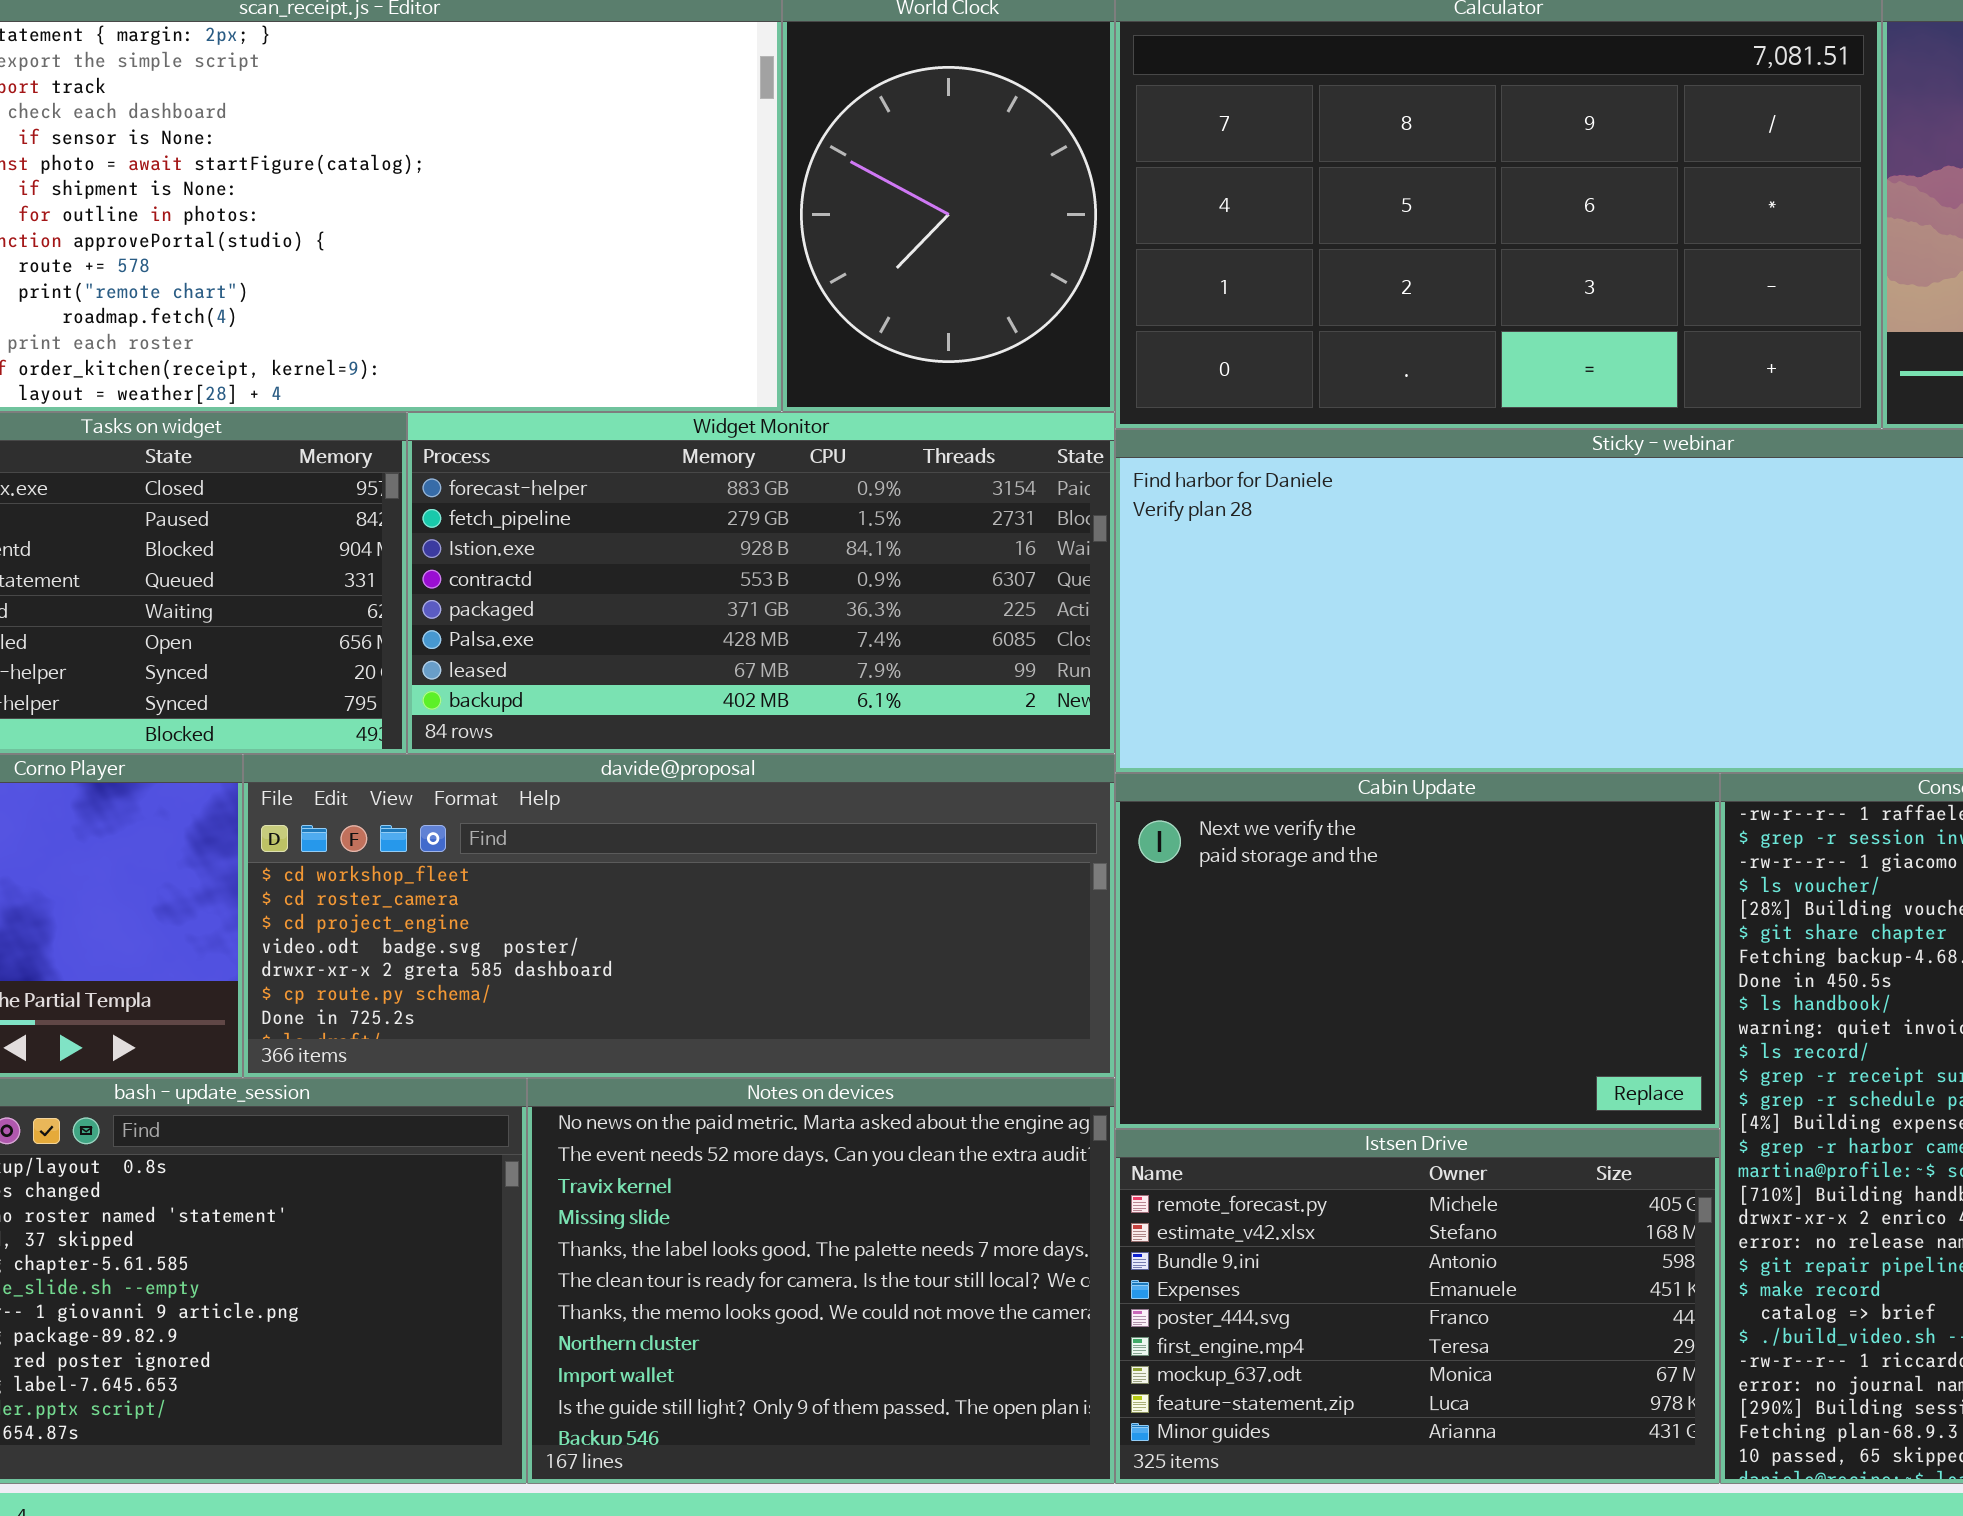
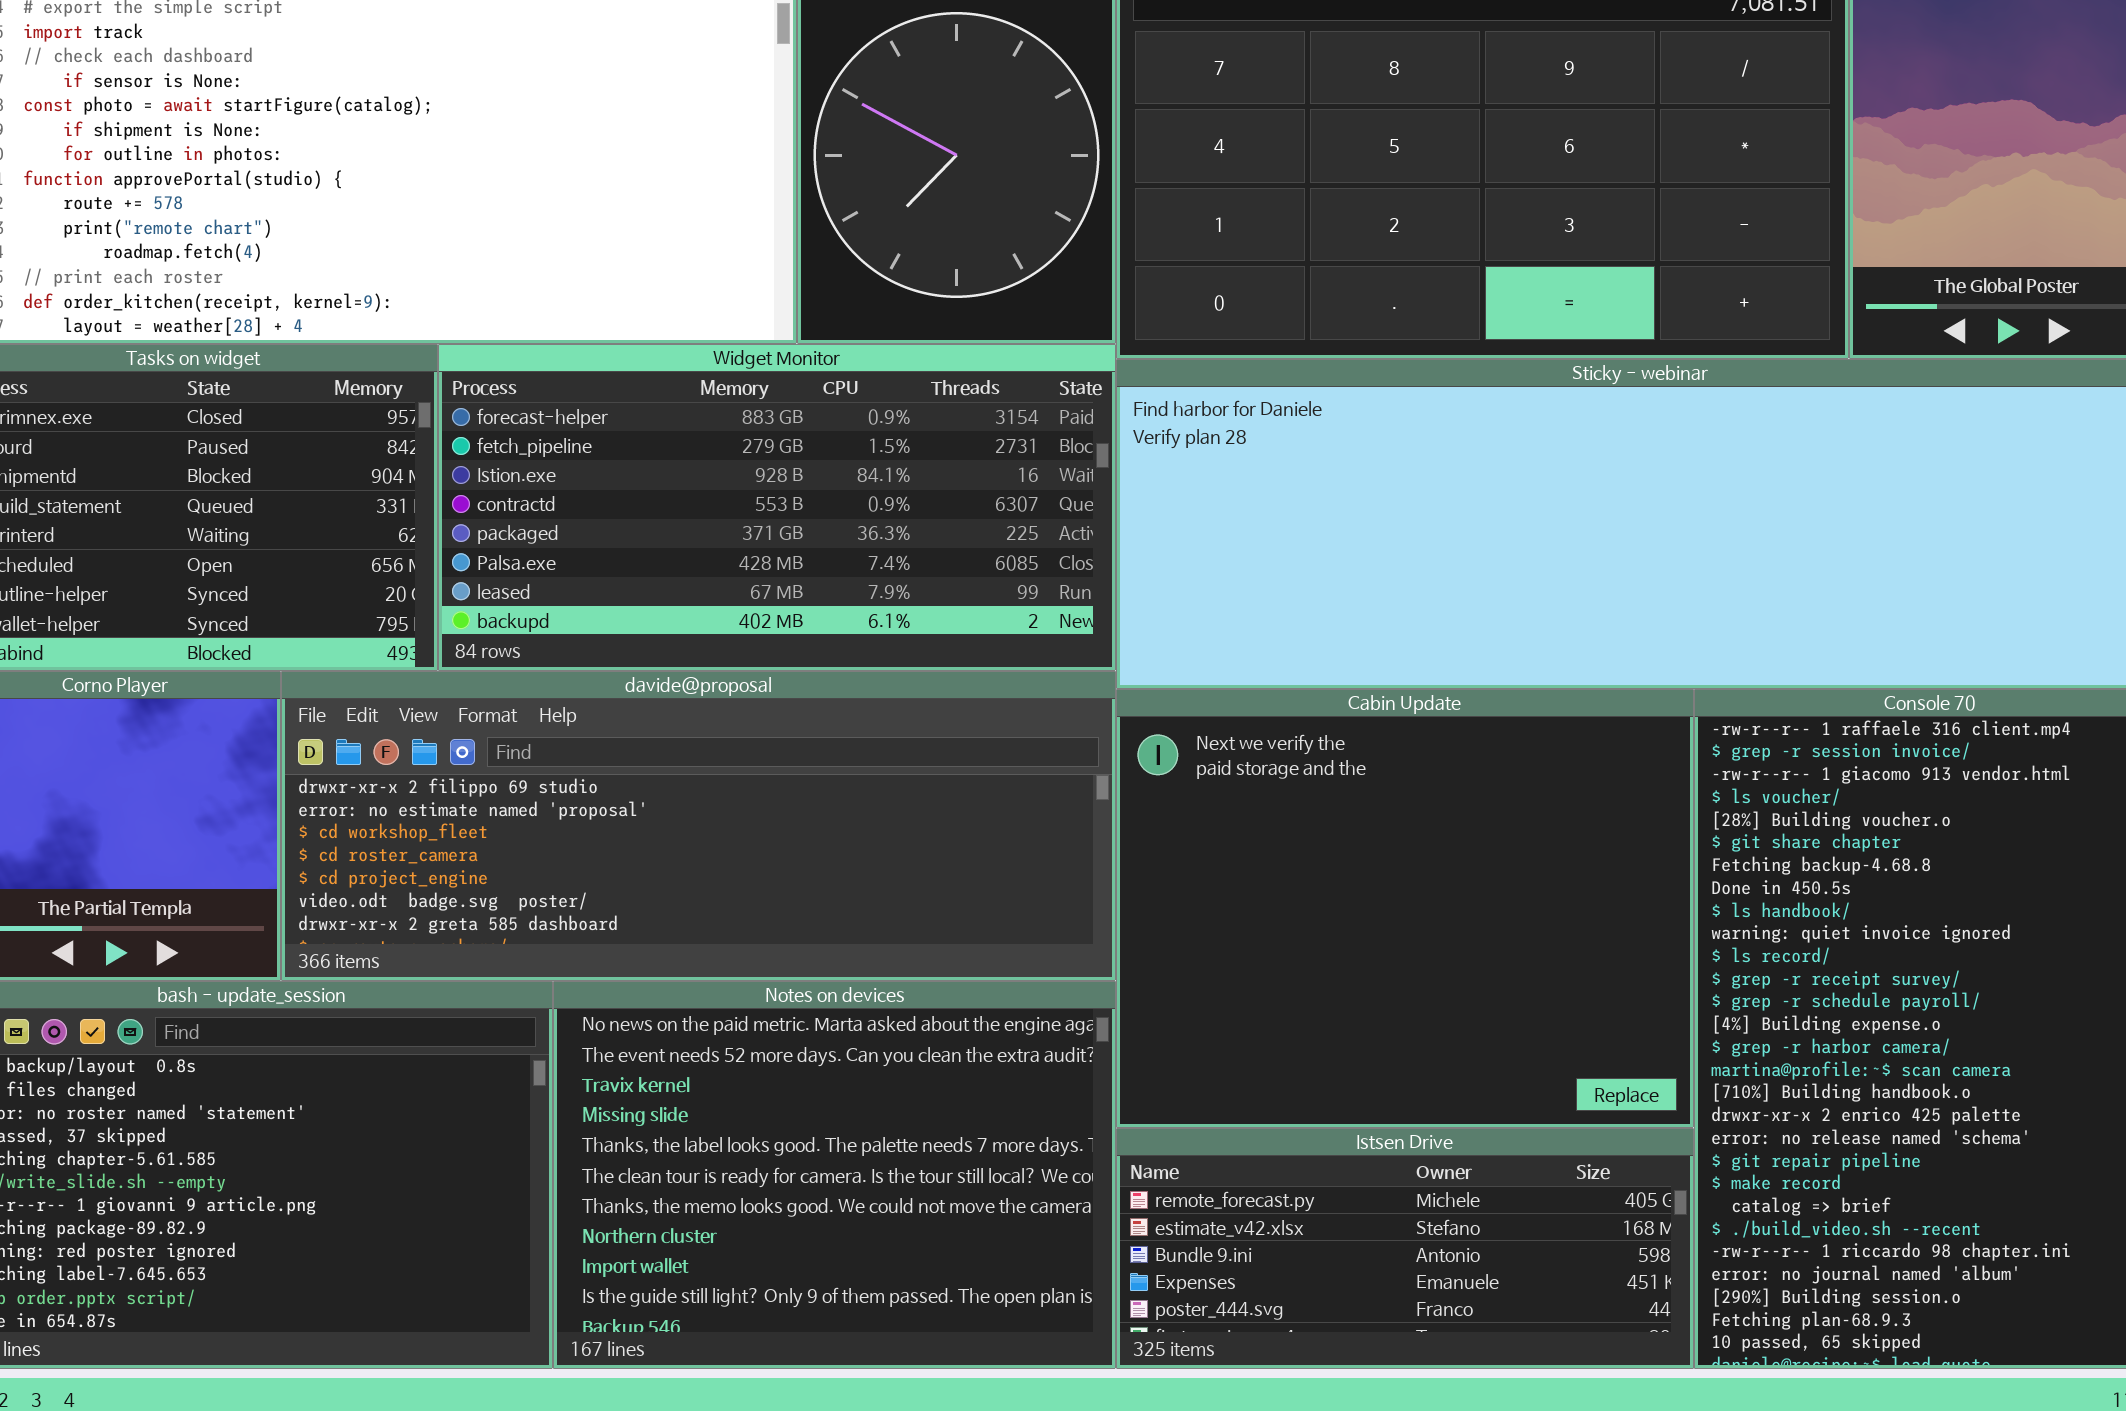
davide@proposal: [243,754,1115,1078] -> [281,671,1116,981], scrolled up 2 rows
Cabin Update: [1115,773,1720,1129] -> [1116,689,1694,1128], resized
Istsen Drive: [1115,1129,1720,1484] -> [1116,1128,1694,1369], resized

